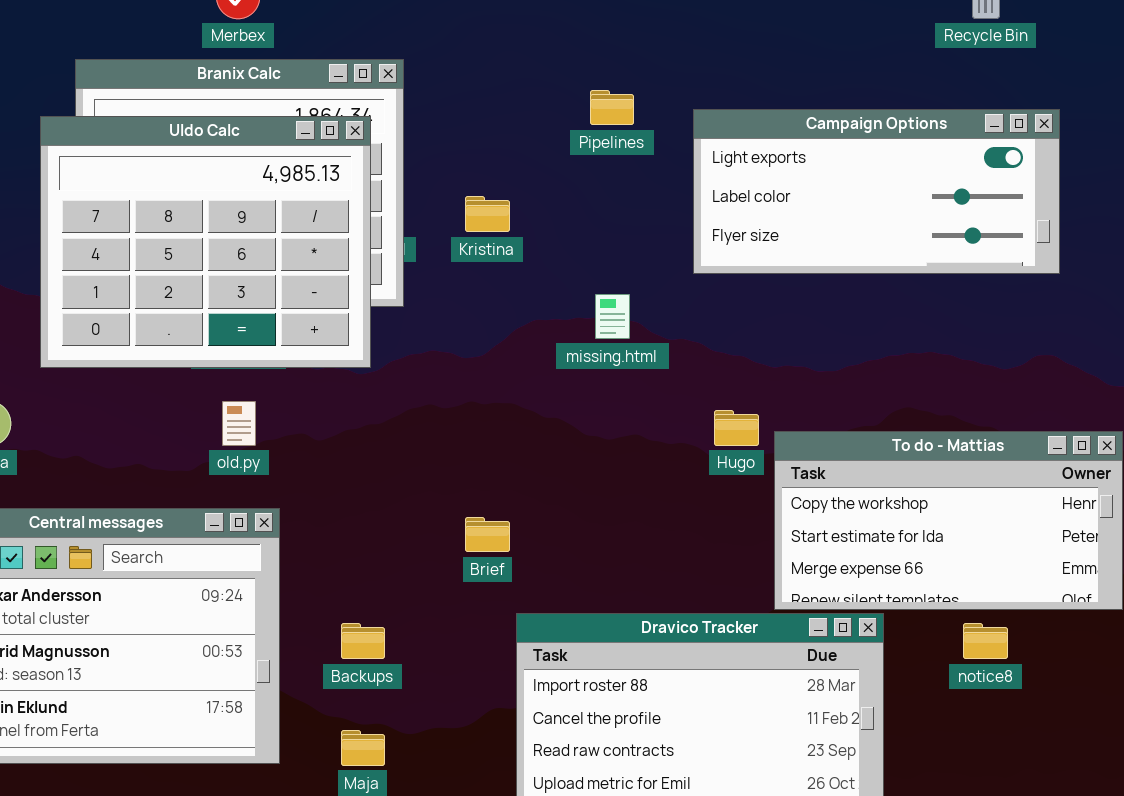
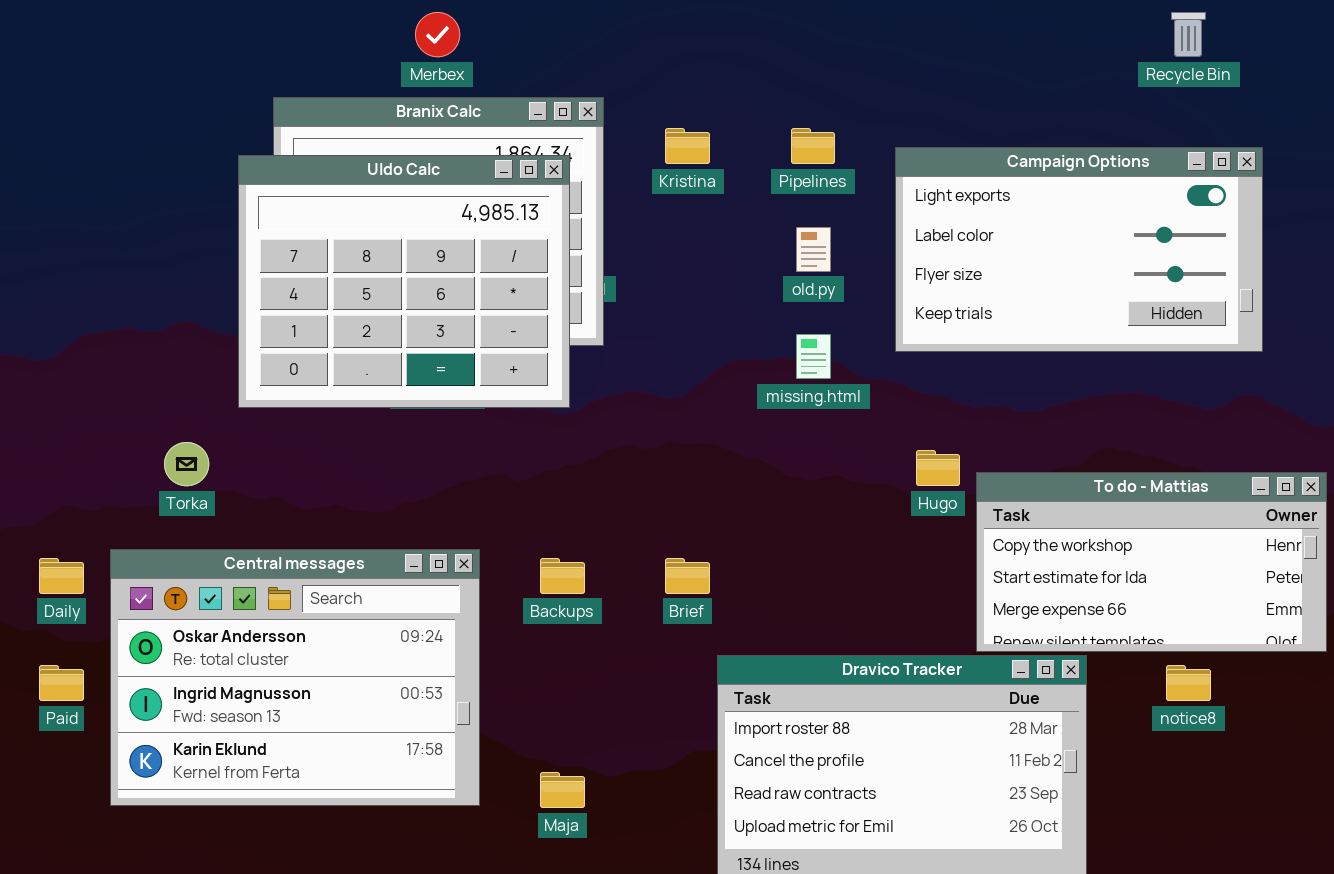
Campaign Options: [693,109,1060,274] -> [895,147,1263,352], resized
Kristina: [465,196,510,232] -> [665,128,710,164], moved
old.py: [222,401,256,446] -> [796,227,831,272], moved
Backups: [341,623,385,659] -> [540,558,585,594], moved

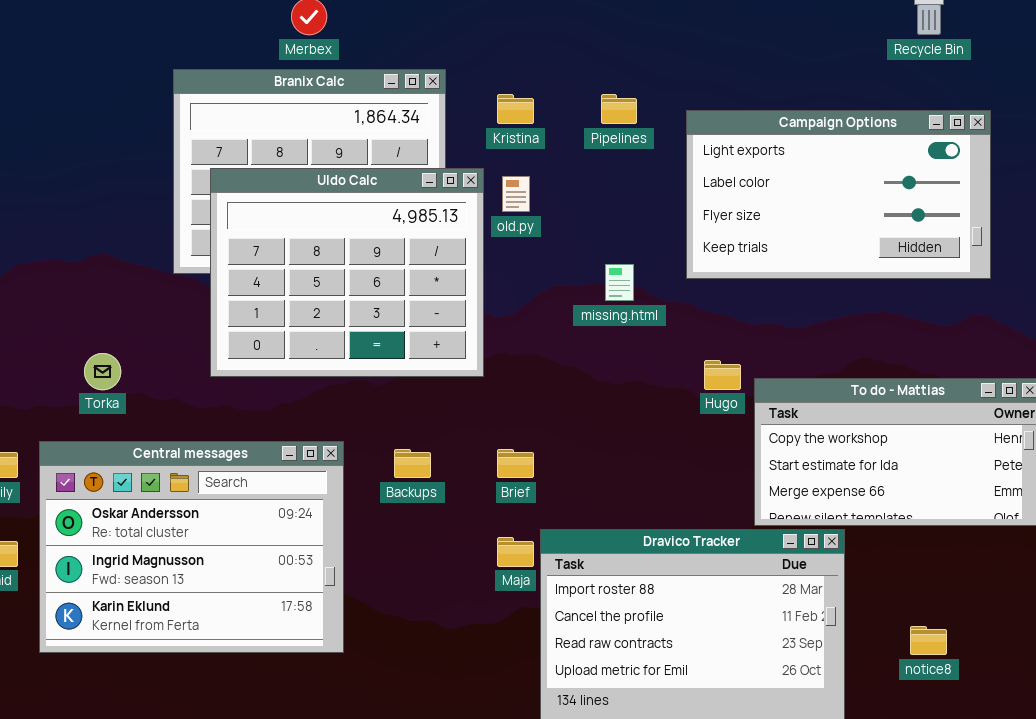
Uldo Calc: [238,155,570,408] -> [210,168,484,377], moved
old.py: [796,227,831,272] -> [502,176,530,212], moved
notice8: [1166,665,1211,701] -> [910,626,947,655], moved
Maja: [540,772,585,808] -> [497,537,534,567], moved

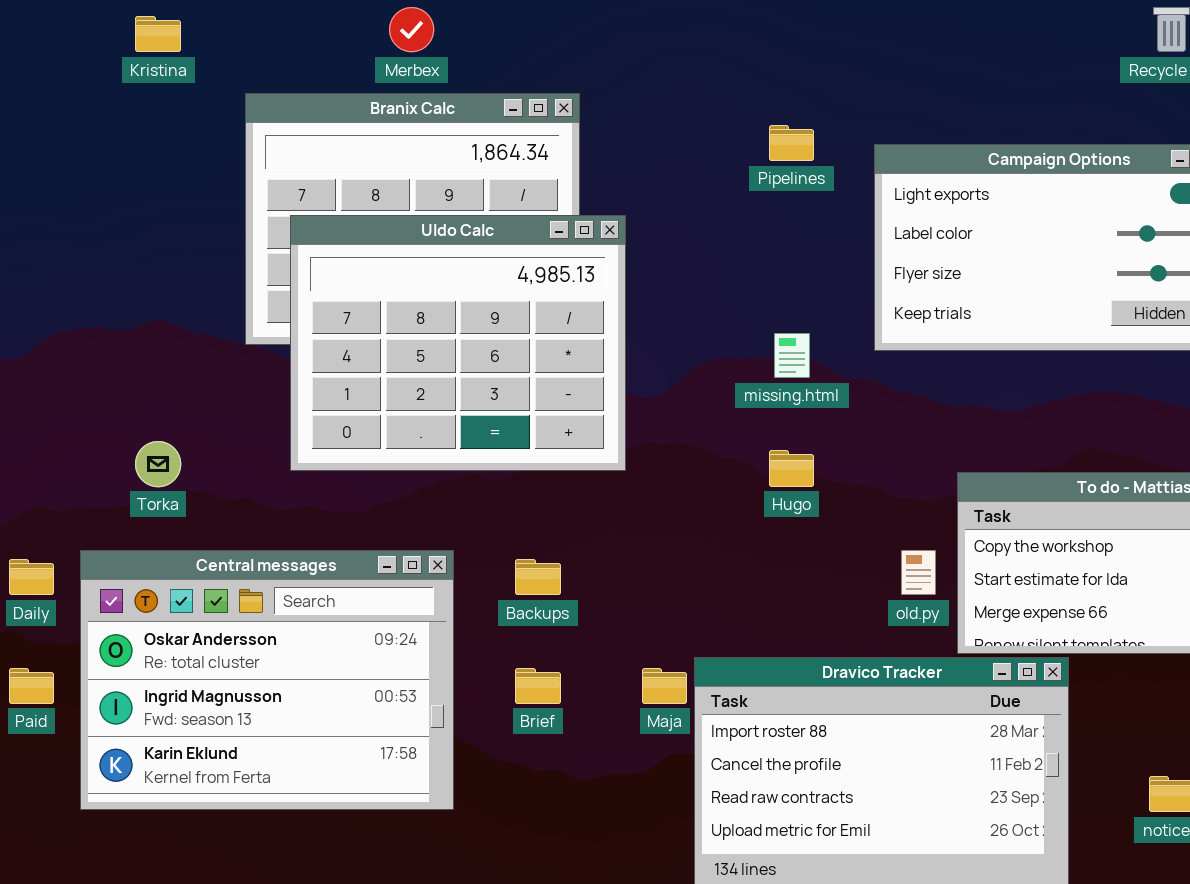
Kristina: [497,94,534,124] -> [135,16,181,52], moved
old.py: [502,176,530,212] -> [901,550,936,595], moved
Hugo: [704,360,741,390] -> [769,450,814,487], moved
Brief: [497,449,534,478] -> [515,668,561,704], moved

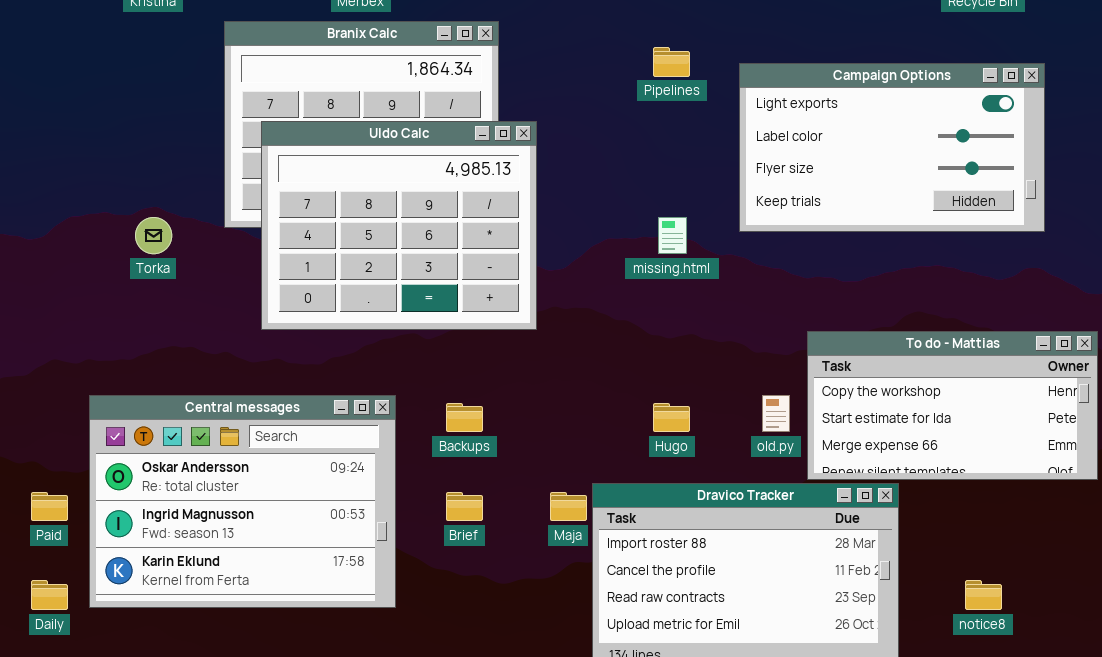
Torka: [135,441,181,487] -> [135,217,172,254], moved
Hugo: [769,450,814,487] -> [653,403,690,432], moved
Daily: [9,559,54,595] -> [31,580,68,610], moved

